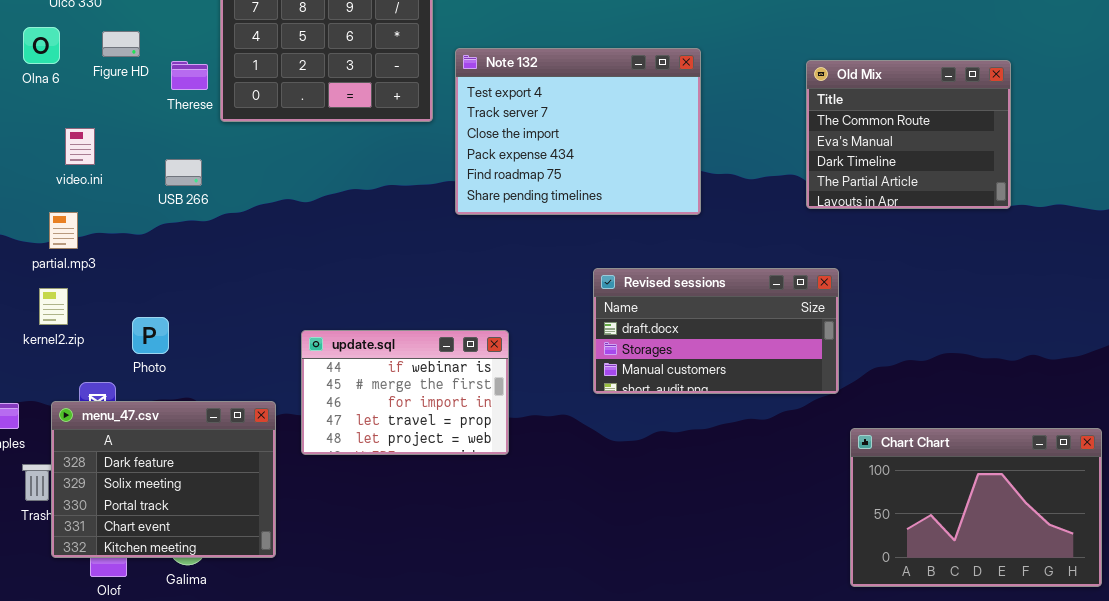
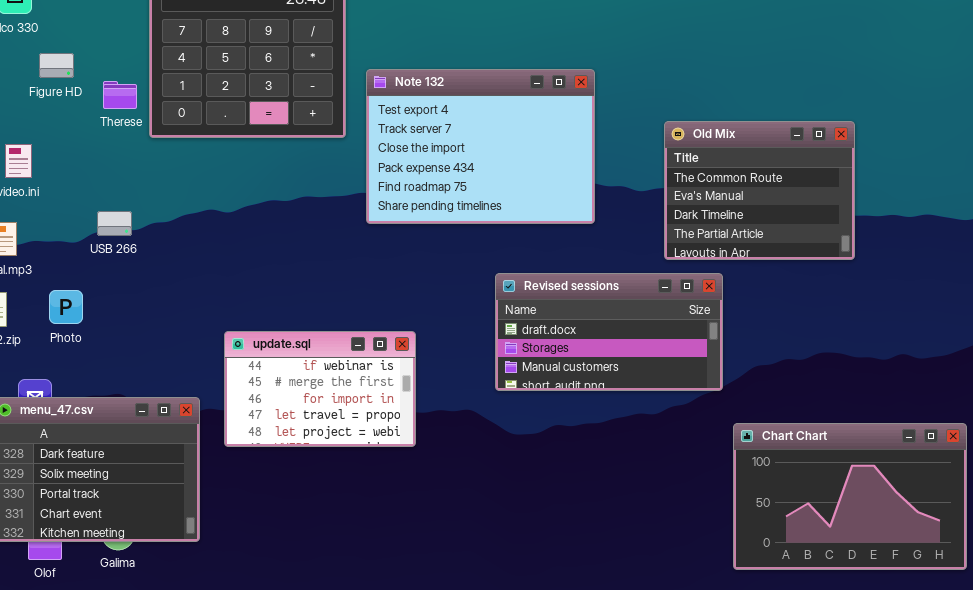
Old Mix: [806,60,1011,209] -> [664,121,855,260], moved
USB 266: [165,159,202,186] -> [97,211,132,236], moved
Photo: [132,317,169,354] -> [49,290,83,324], moved

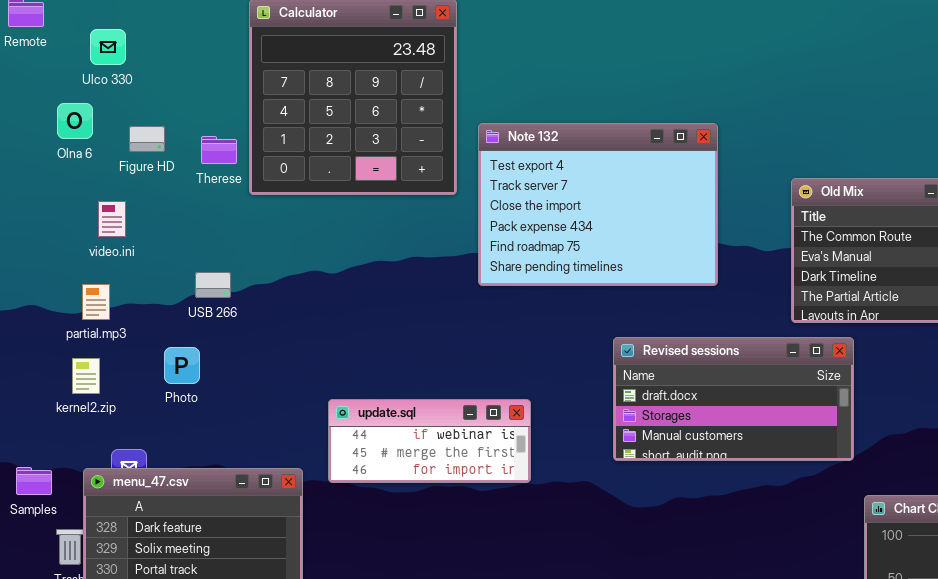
Figure HD: [39,53,74,78] -> [129,126,165,152], moved
Photo: [49,290,83,324] -> [164,347,200,384], moved
update.sql: [224,331,416,447] -> [328,399,531,483], resized

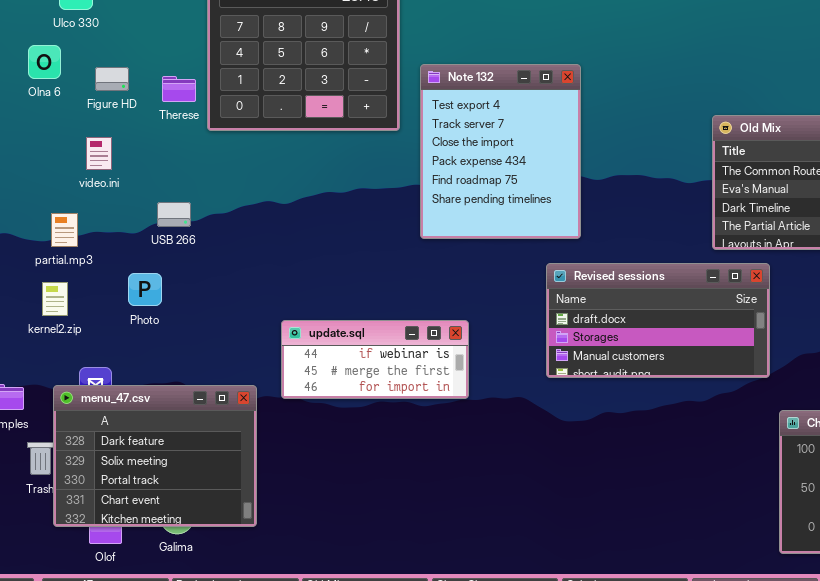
Note 132: [478,123,718,286] -> [420,64,581,239], resized
video.ini: [98,201,126,237] -> [86,137,112,170], moved

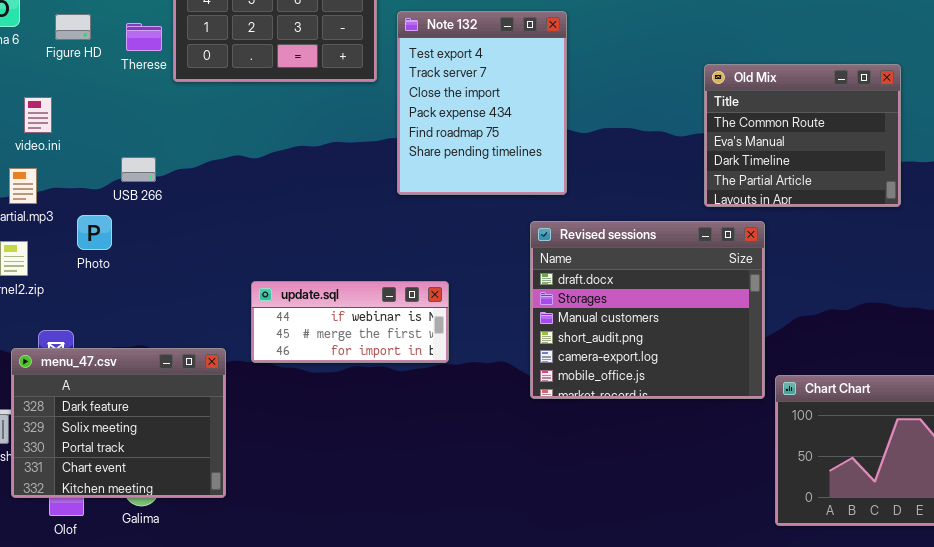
video.ini: [86,137,112,170] -> [24,97,52,133], moved
Revised sessions: [546,263,770,378] -> [530,221,765,399], resized
Photo: [128,273,162,306] -> [77,215,112,250], moved

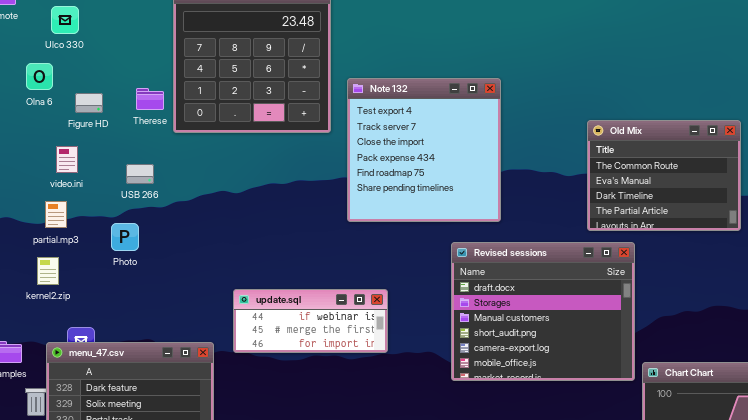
Note 132: [397,11,567,195] -> [347,78,501,222], resized
Figure HD: [55,14,91,40] -> [75,93,103,113], moved
USB 266: [121,157,156,182] -> [126,164,154,184], moved
Photo: [77,215,112,250] -> [111,223,139,251], moved

